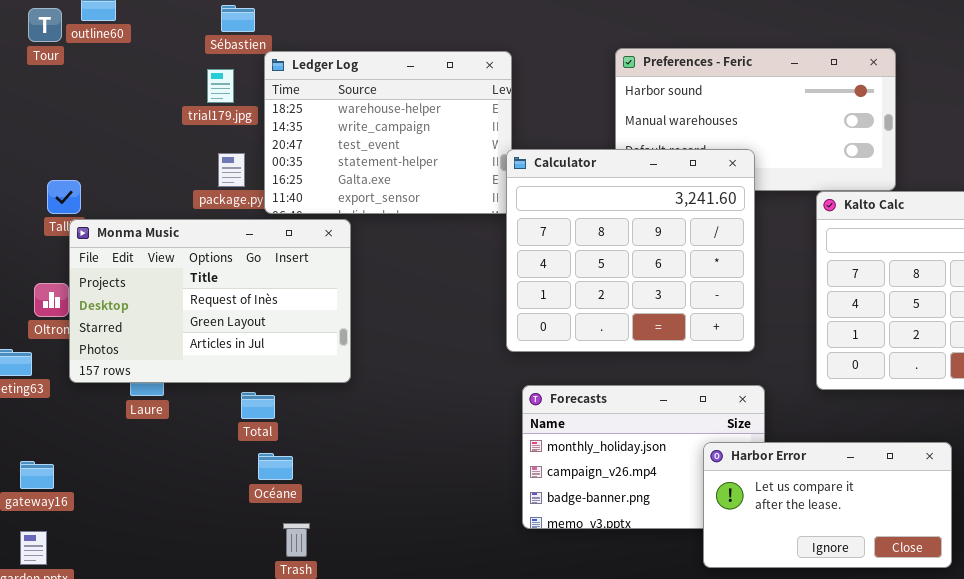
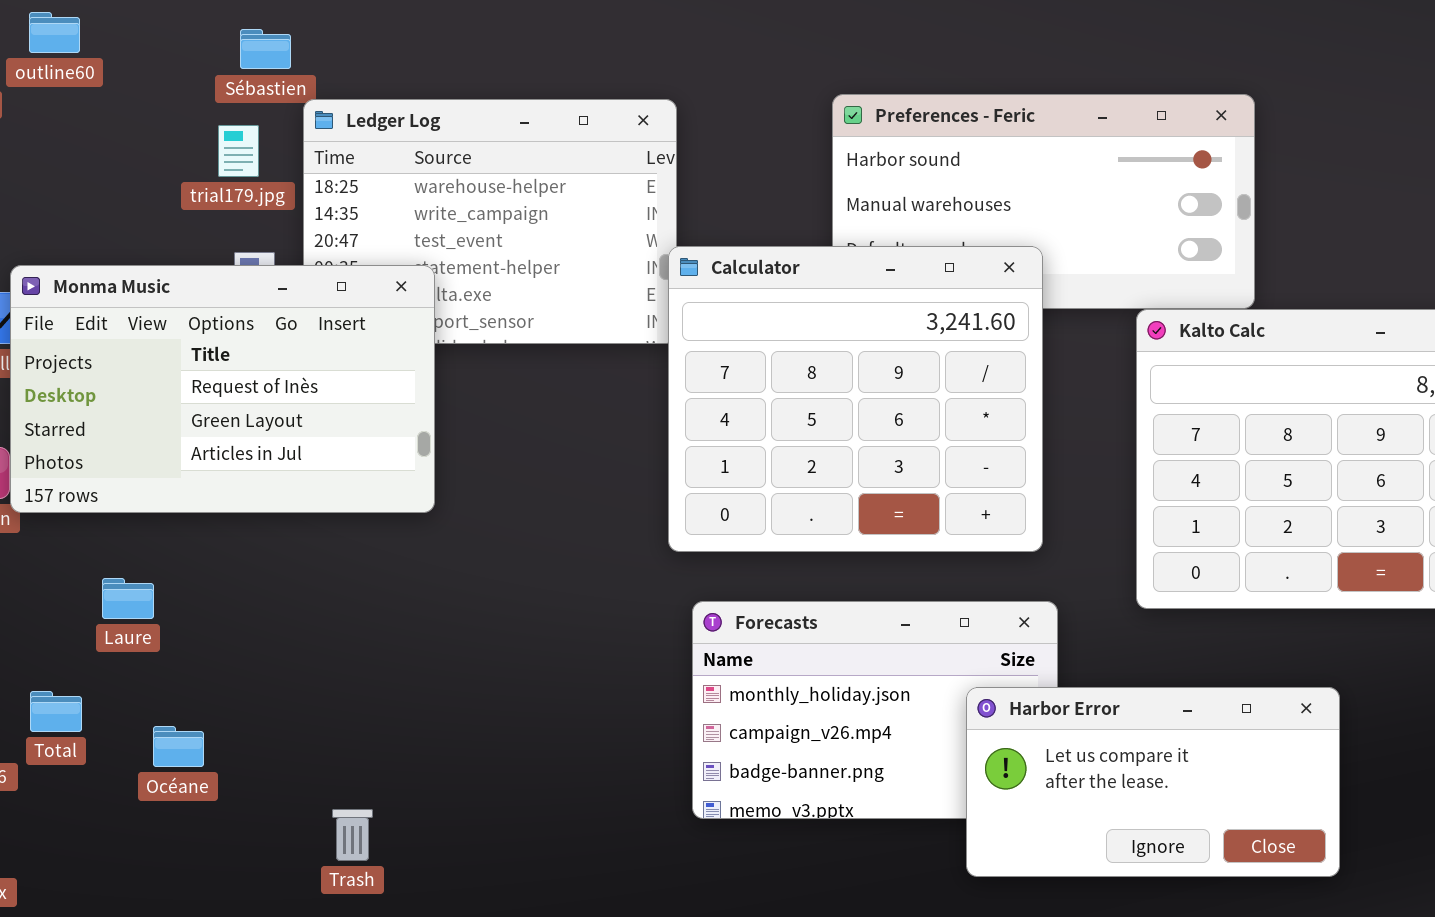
Monma Music: [69,219,351,383] -> [10,265,435,513], moved
Total: [241,392,275,419] -> [30,691,82,732], moved
Océane: [258,453,293,480] -> [153,726,204,767], moved

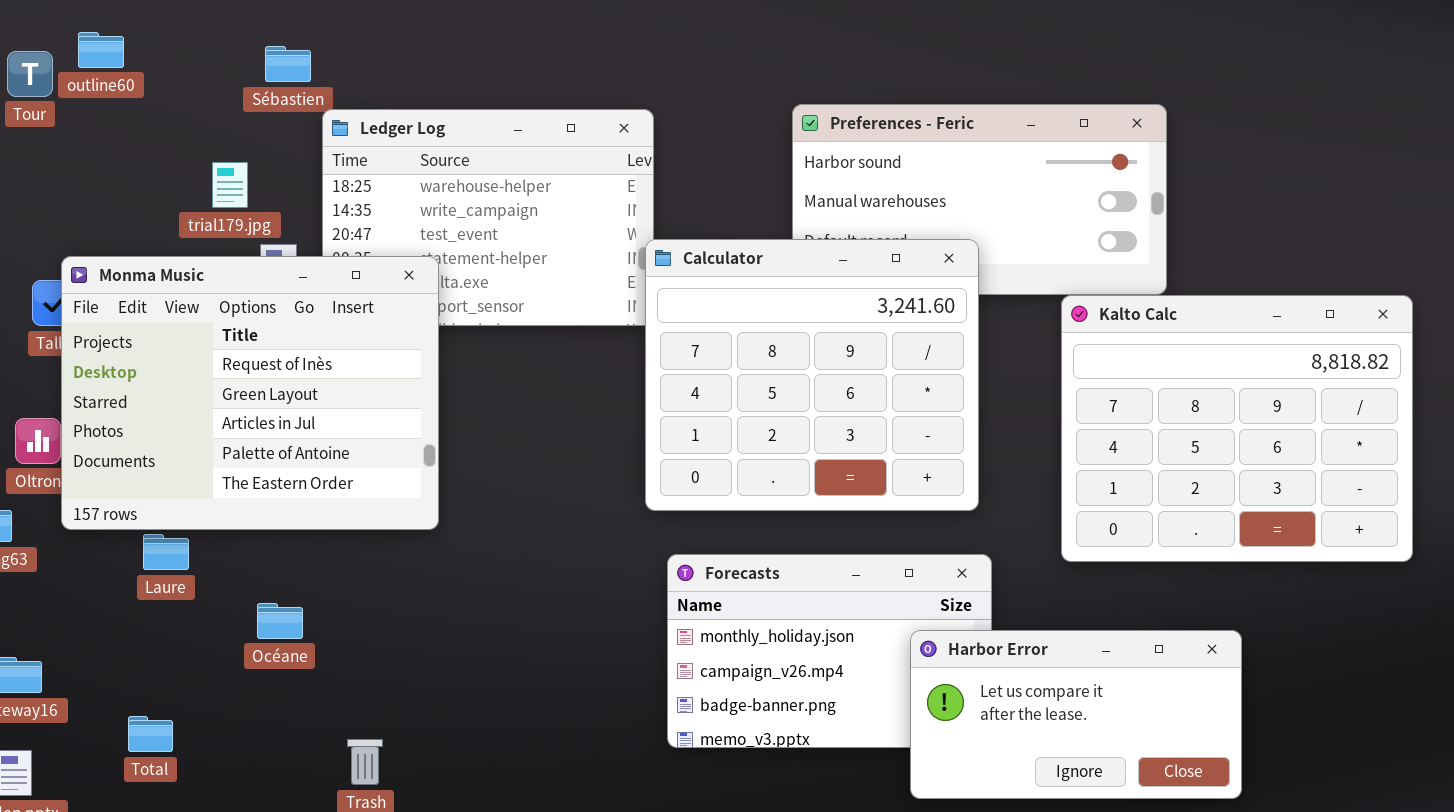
trial179.jpg: [218,125,259,177] -> [212,162,248,208], moved
Monma Music: [10,265,435,513] -> [61,256,439,530], resized
Total: [30,691,82,732] -> [128,716,173,752], moved
Océane: [153,726,204,767] -> [257,603,303,639], moved

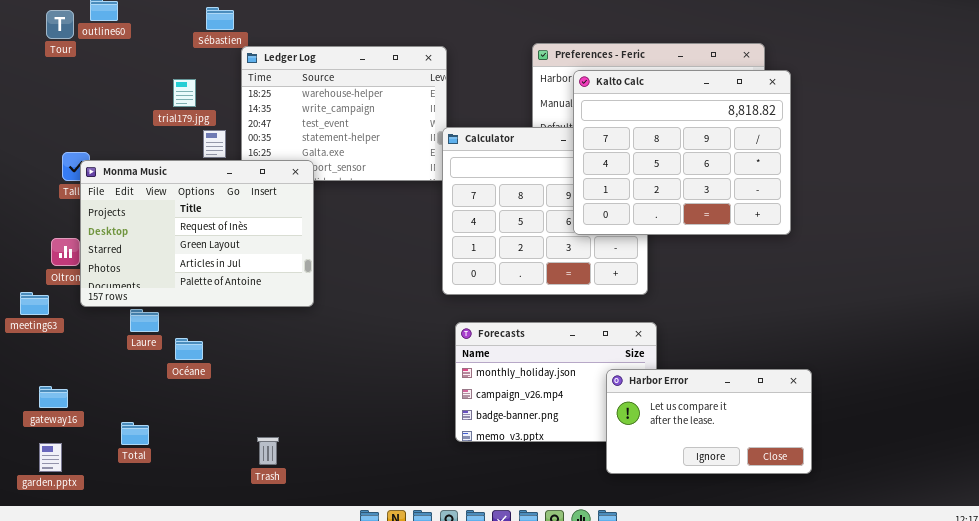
Monma Music: [61,256,439,530] -> [80,160,314,307], resized
Kalto Calc: [1061,295,1413,562] -> [573,70,791,235], moved
Océane: [257,603,303,639] -> [175,338,203,360], moved

